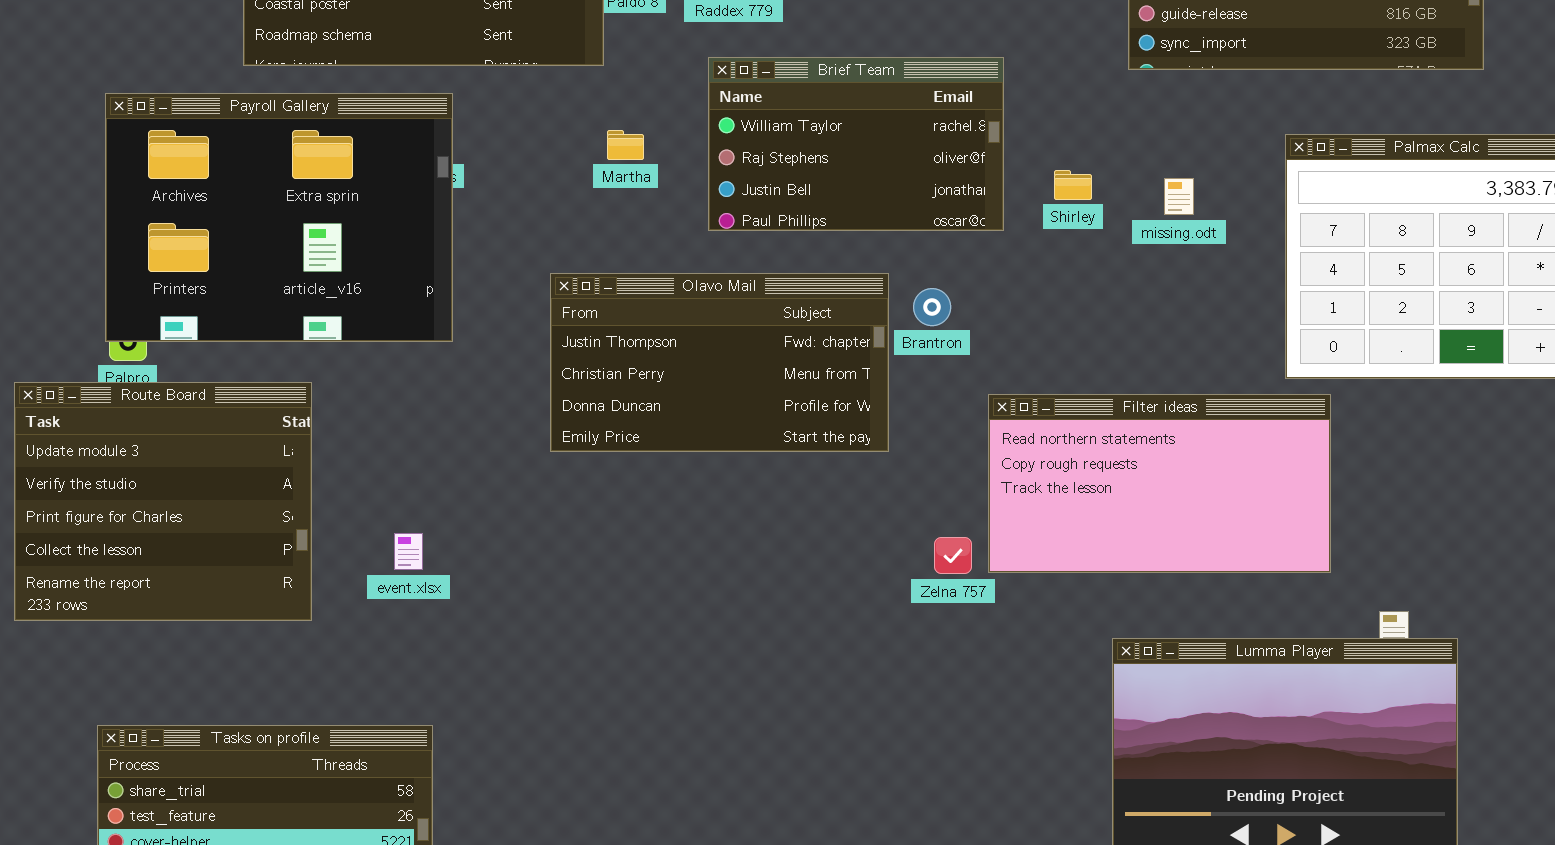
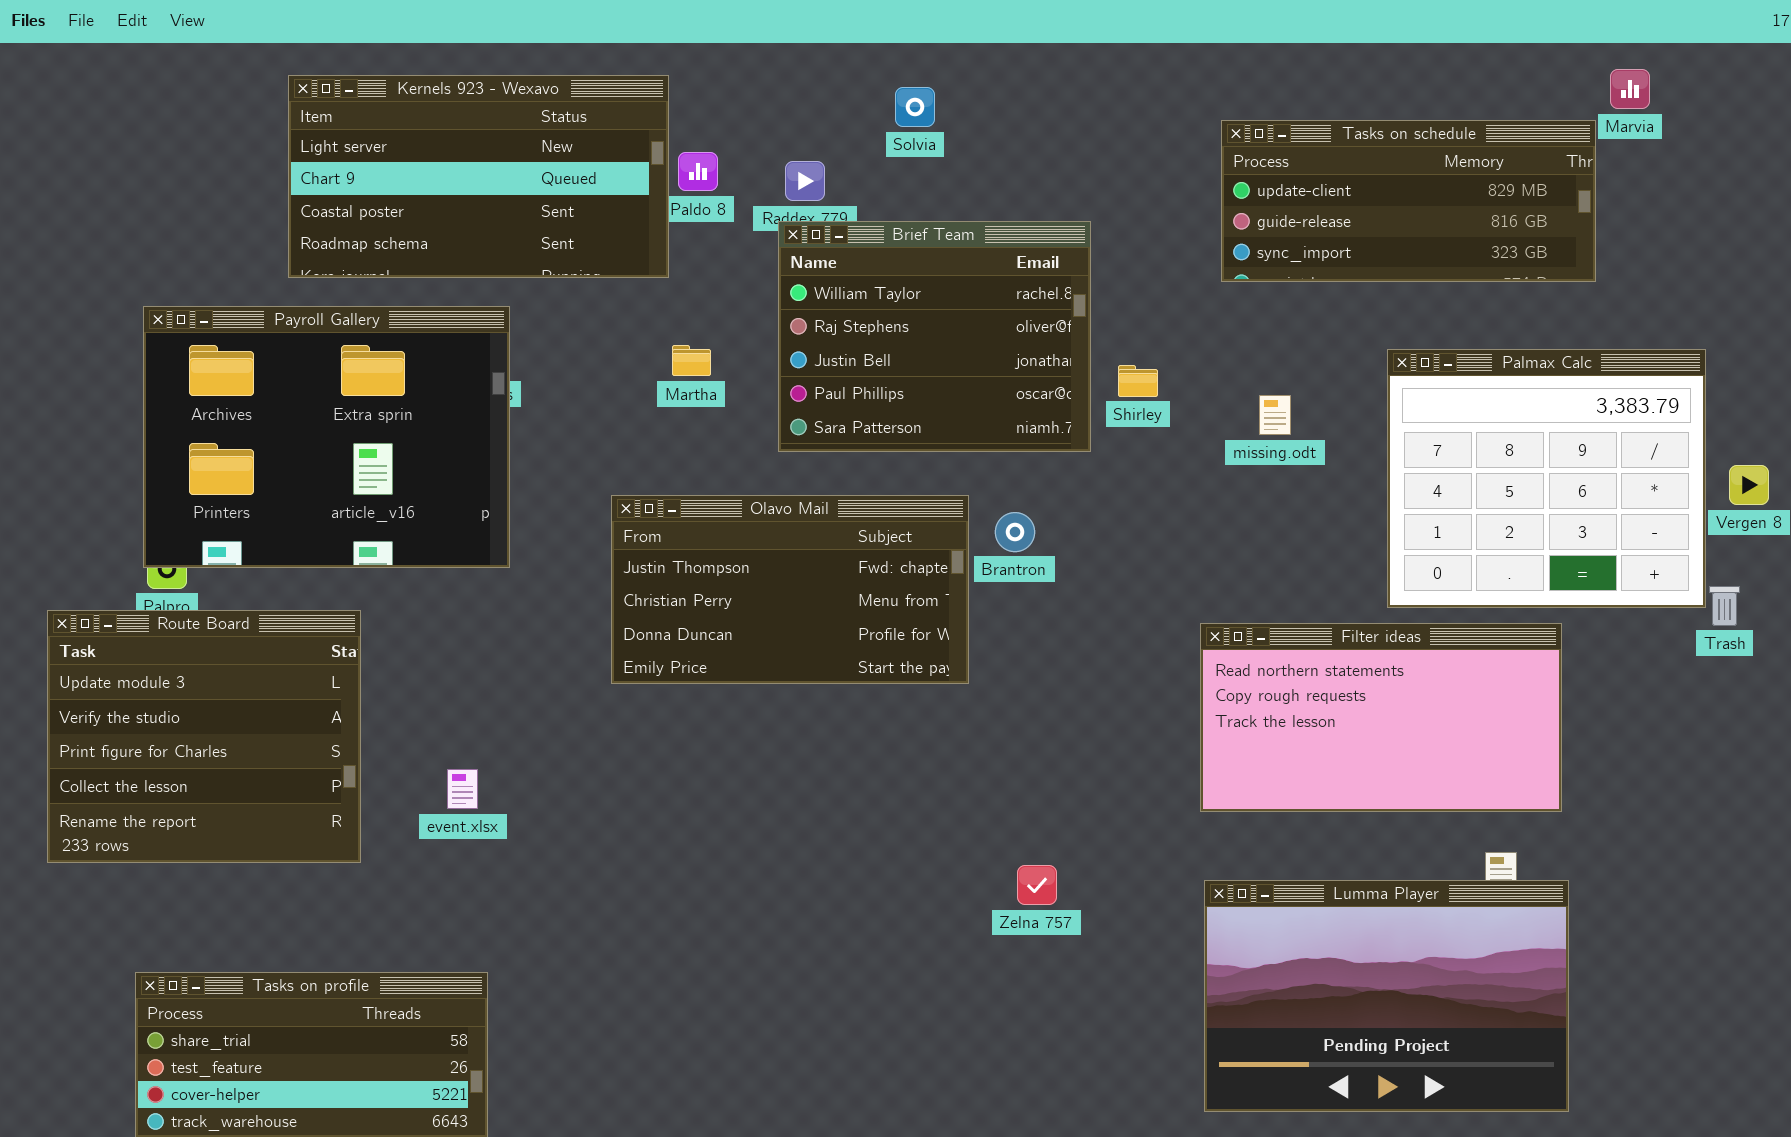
Brief Team: [708,57,1004,231] -> [778,221,1091,452], resized
Shirley: [1054,170,1092,200] -> [1118,365,1158,397], moved
Filter ideas: [988,394,1331,573] -> [1200,623,1562,812], moved
Zelna 757: [934,537,972,574] -> [1017,865,1057,905], moved

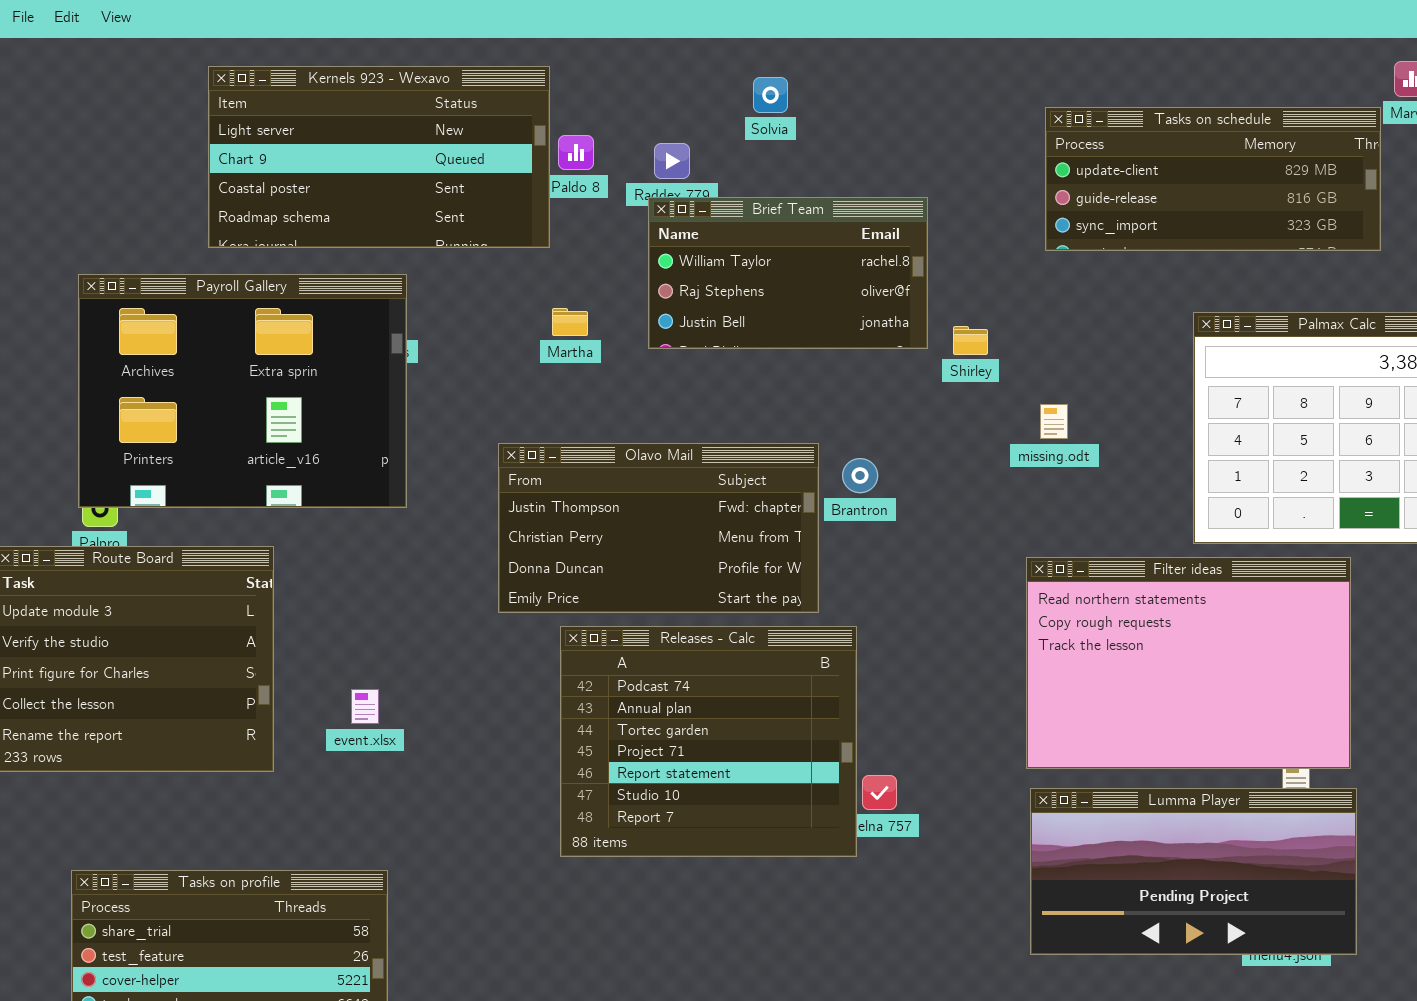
Brief Team: [778,221,1091,452] -> [648,197,928,349], resized
missing.odt: [1259,395,1291,435] -> [1040,404,1068,439], moved
Filter ideas: [1200,623,1562,812] -> [1026,557,1351,769], resized
Releases - Calc: none -> [560,626,857,857], opened
Lumma Player: [1204,880,1569,1112] -> [1030,788,1357,955], resized

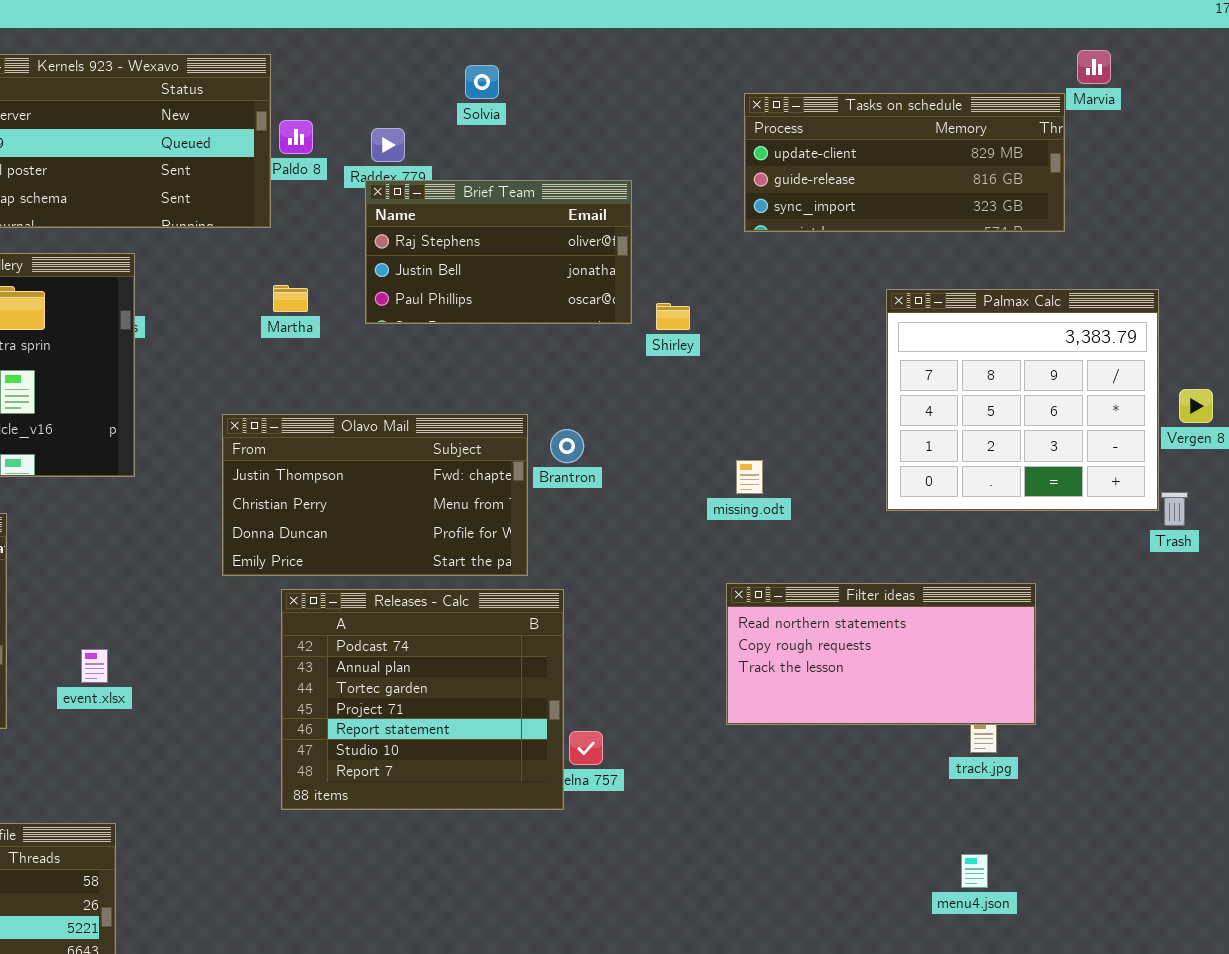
Brief Team: [648,197,928,349] -> [365,180,632,324], scrolled down 1 row
missing.odt: [1040,404,1068,439] -> [736,460,763,494], moved
Filter ideas: [1026,557,1351,769] -> [726,583,1036,725], resized
Lumma Player: [1030,788,1357,955] -> none, closed

